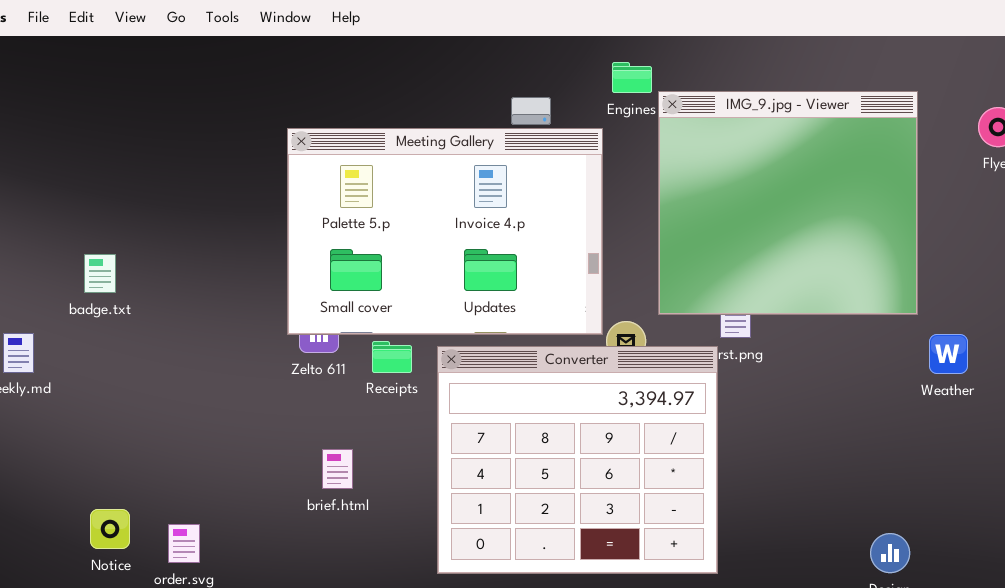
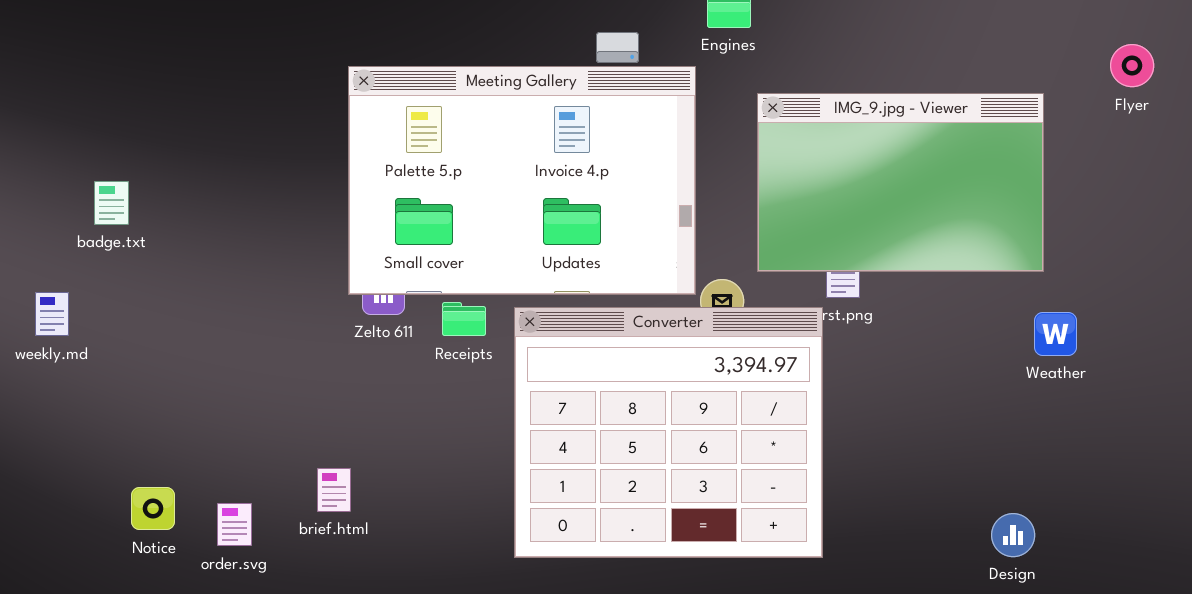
IMG_9.jpg - Viewer: [658,91,918,315] -> [757,93,1044,272], resized
badge.txt: [84,254,116,293] -> [94,181,129,225], moved
Weather: [929,334,968,374] -> [1034,312,1077,356], moved
brief.html: [322,449,353,489] -> [317,468,351,512], moved

